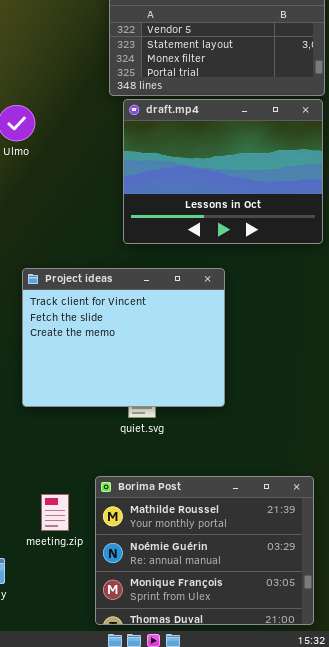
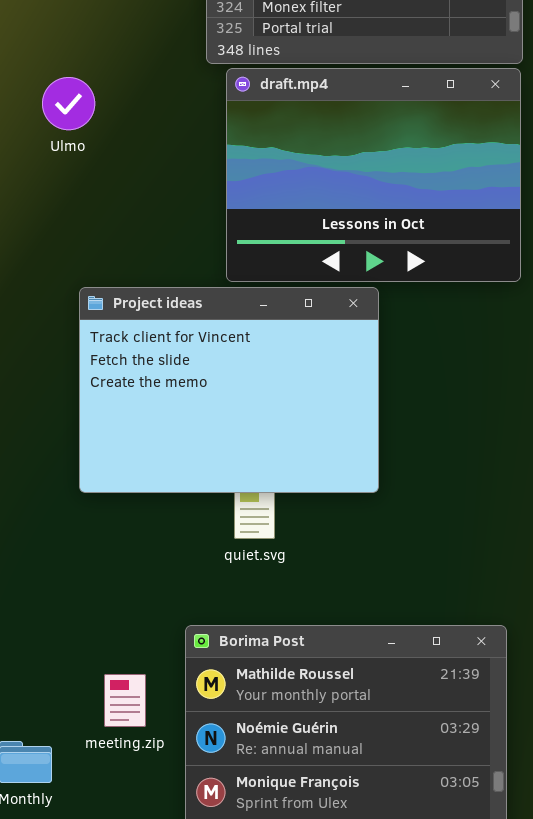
Project ideas: [22,268,225,407] -> [79,287,379,493], moved
meeting.zip: [41,494,69,531] -> [104,674,146,727], moved

